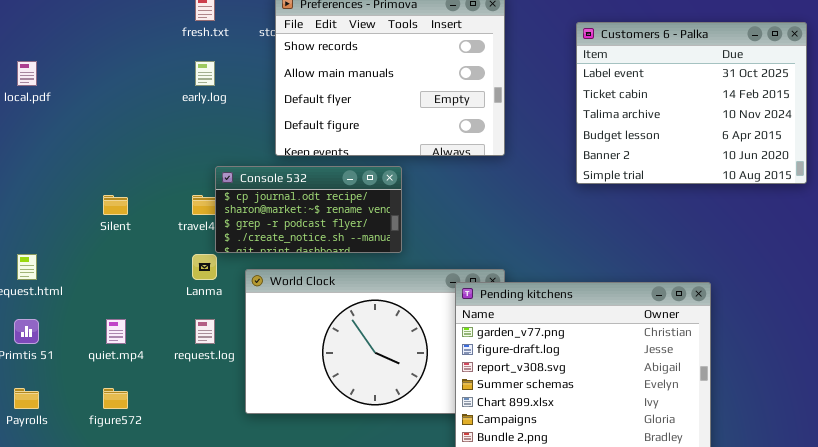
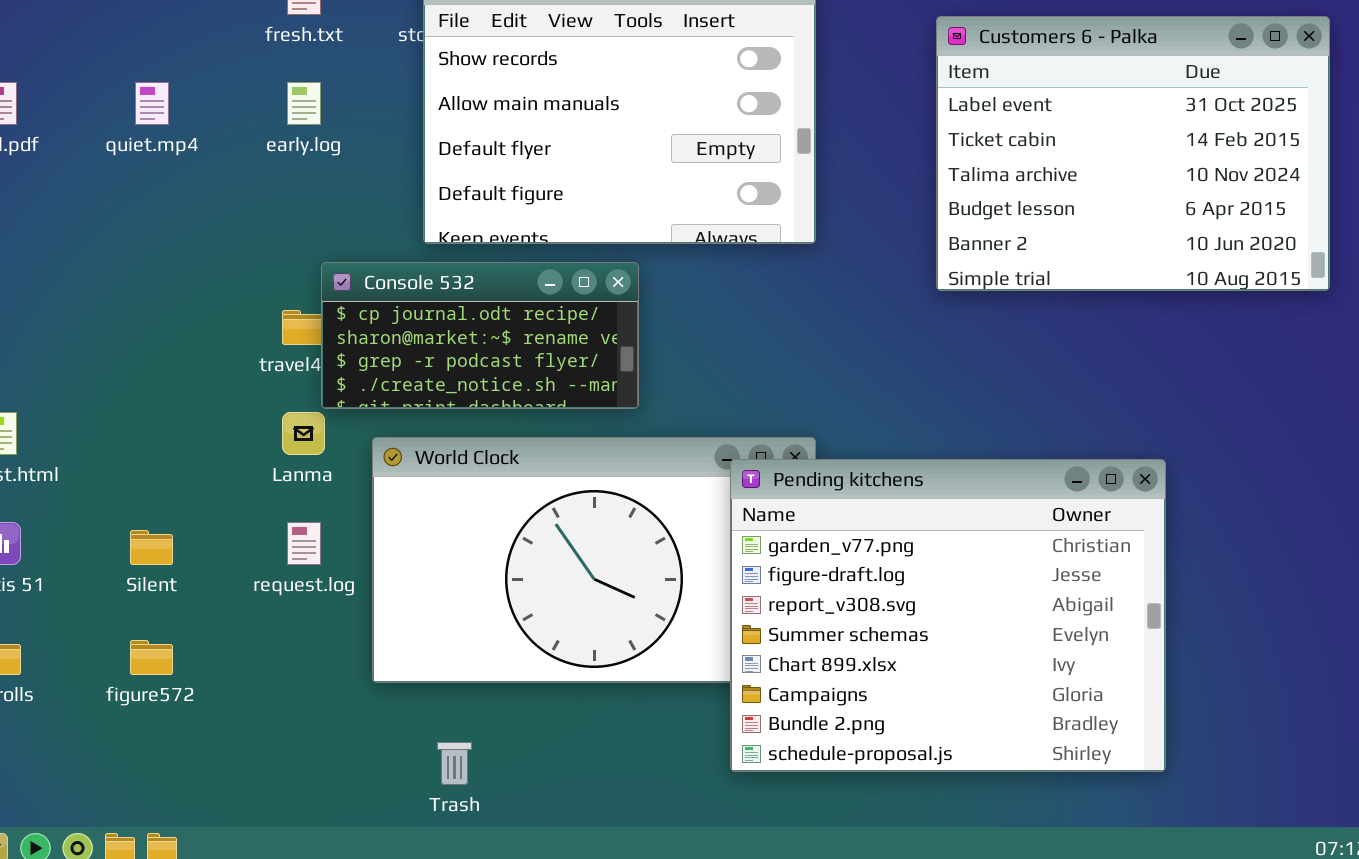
Silent: [103,195,128,215] -> [130,530,173,565], moved
quiet.mp4: [106,319,126,344] -> [135,82,169,125], moved

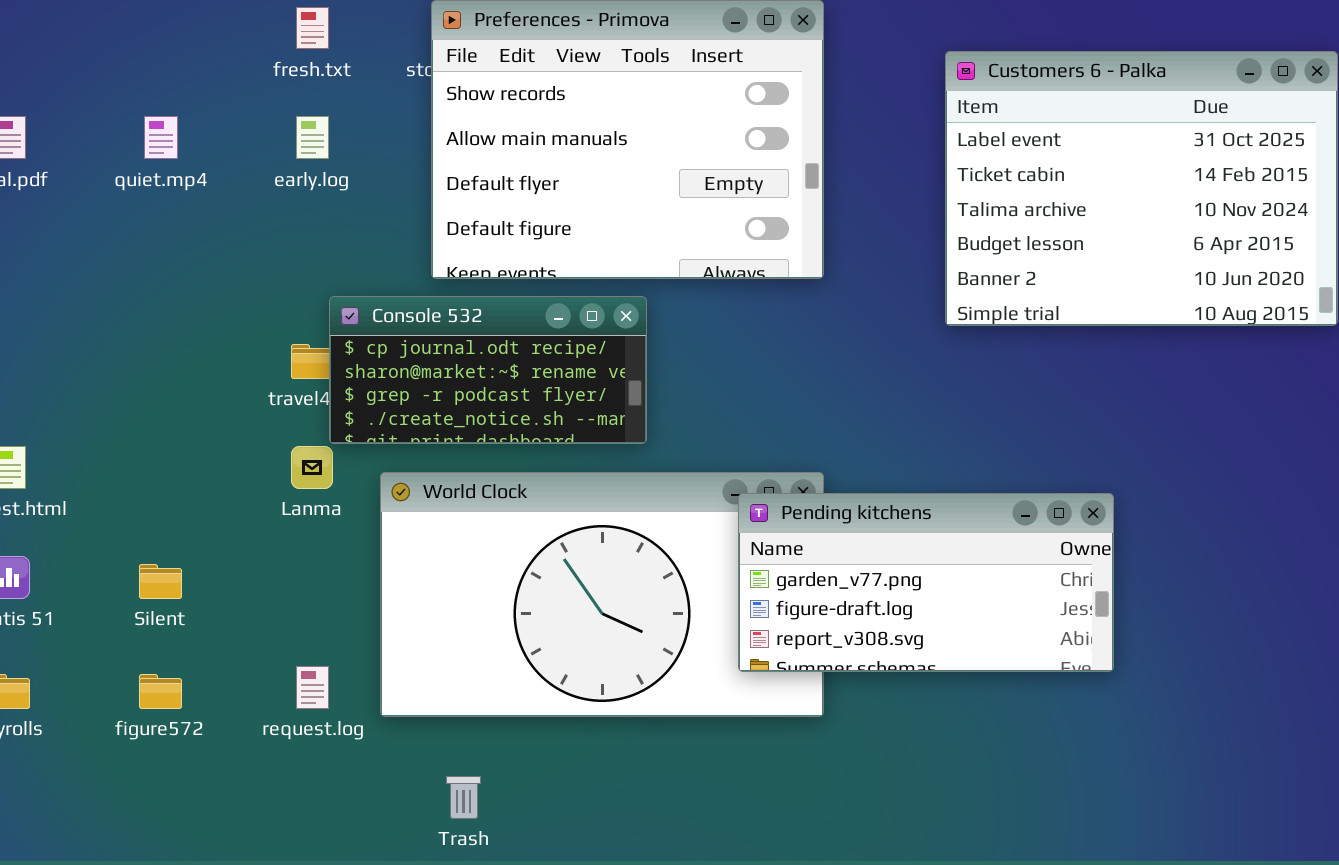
Pending kitchens: [730,459,1166,772] -> [738,493,1114,672], resized
request.log: [287,522,321,565] -> [296,666,329,709], moved

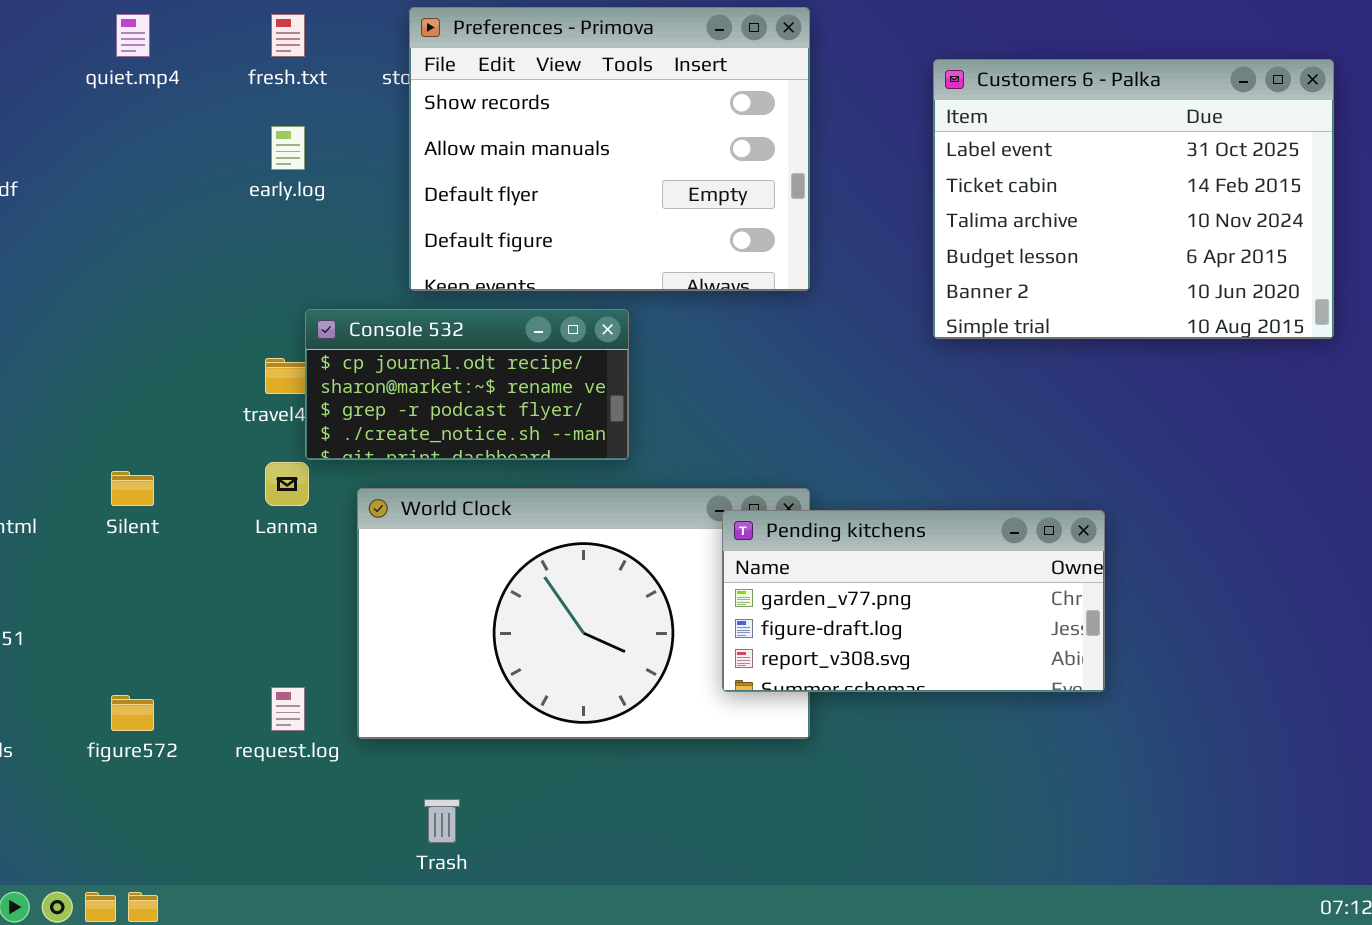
quiet.mp4: [144,116,178,159] -> [116,14,150,57], moved
Silent: [139,564,182,599] -> [111,471,154,506], moved

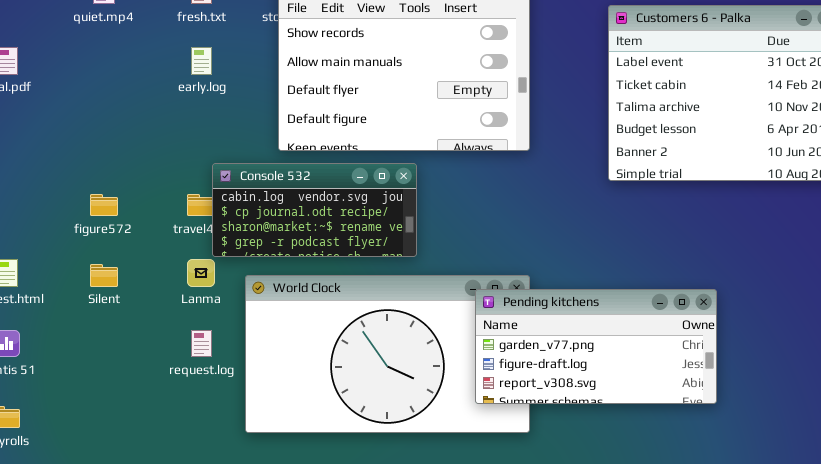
Console 532: [305,309,629,460] -> [212,163,417,257], scrolled up 1 row
request.log: [271,687,305,731] -> [191,330,212,357], moved
figure572: [111,695,154,731] -> [90,194,118,216], moved

